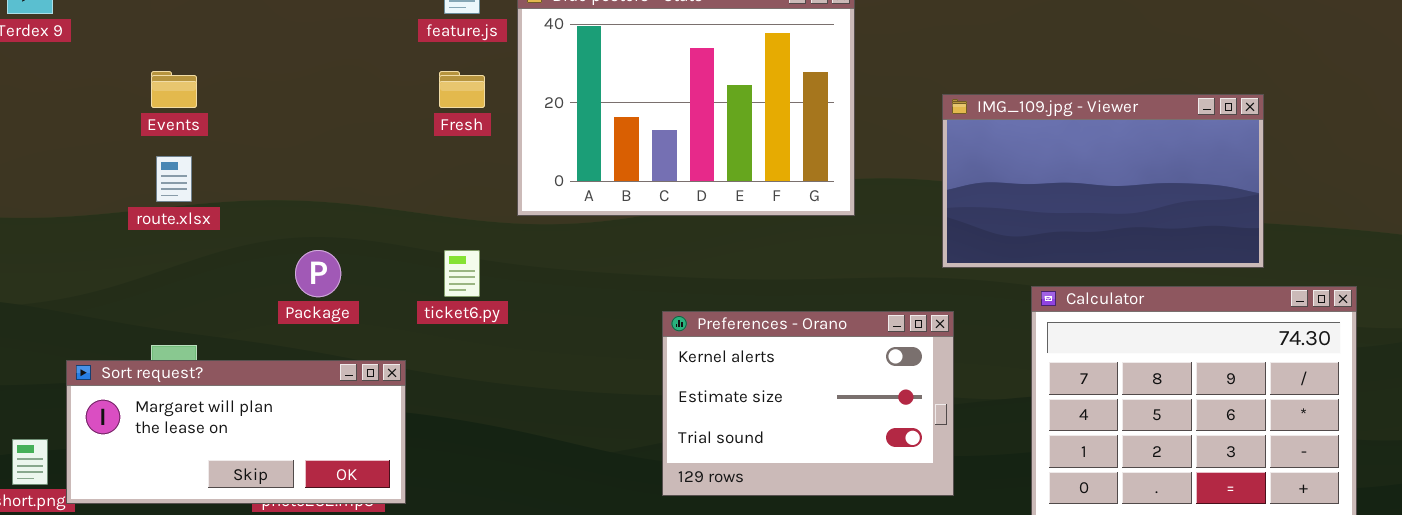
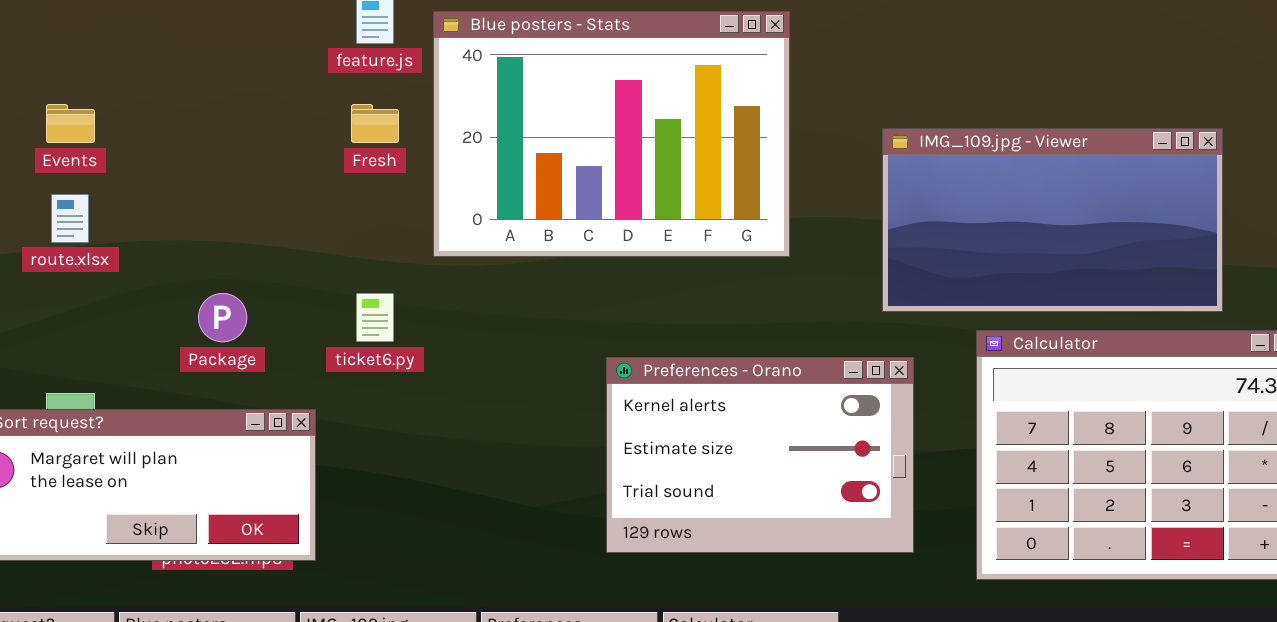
Preferences - Orano: [662,311,954,496] -> [606,357,914,553], moved

